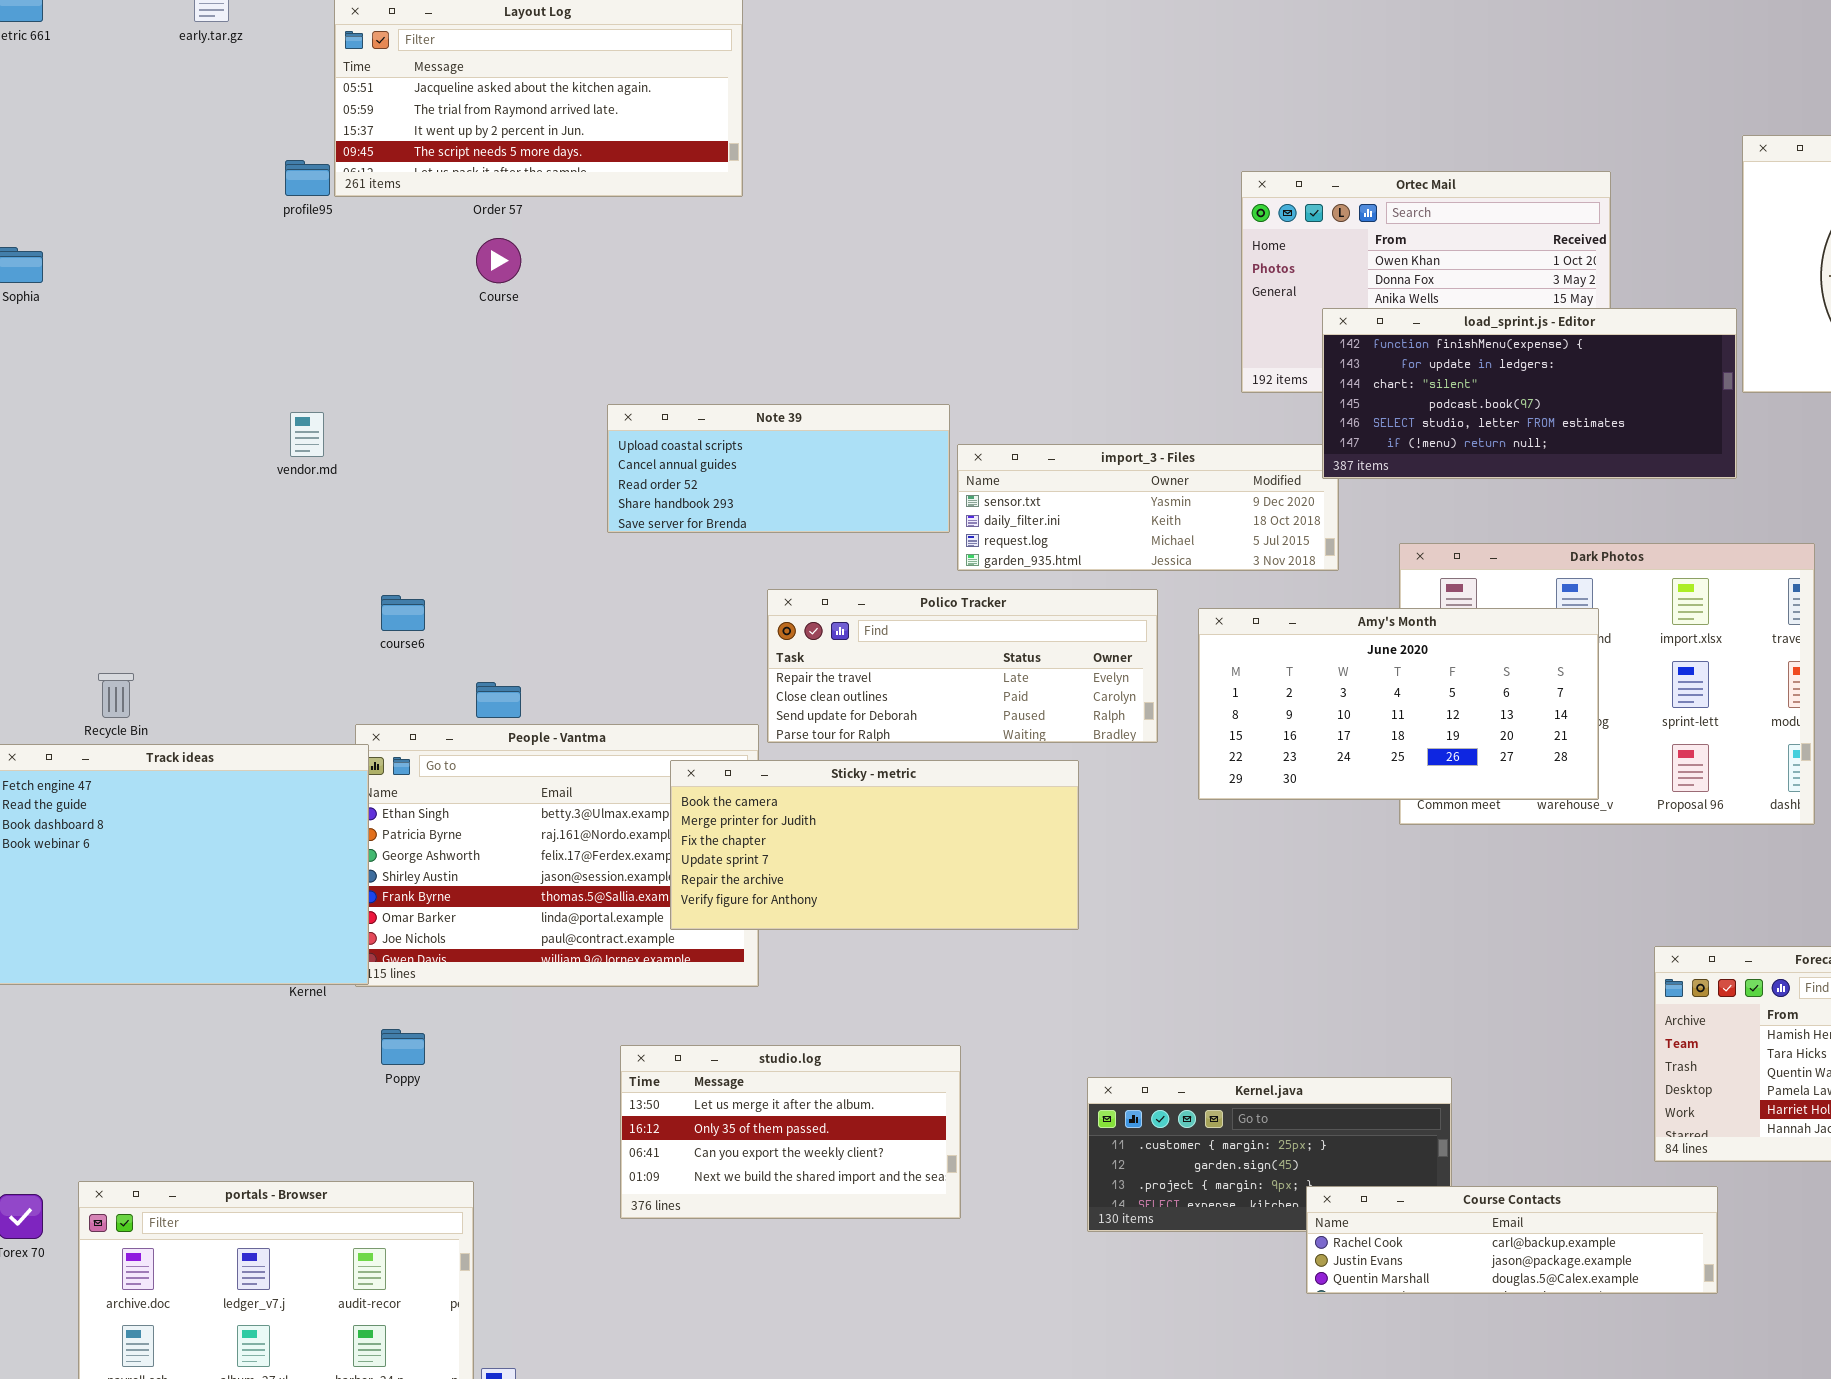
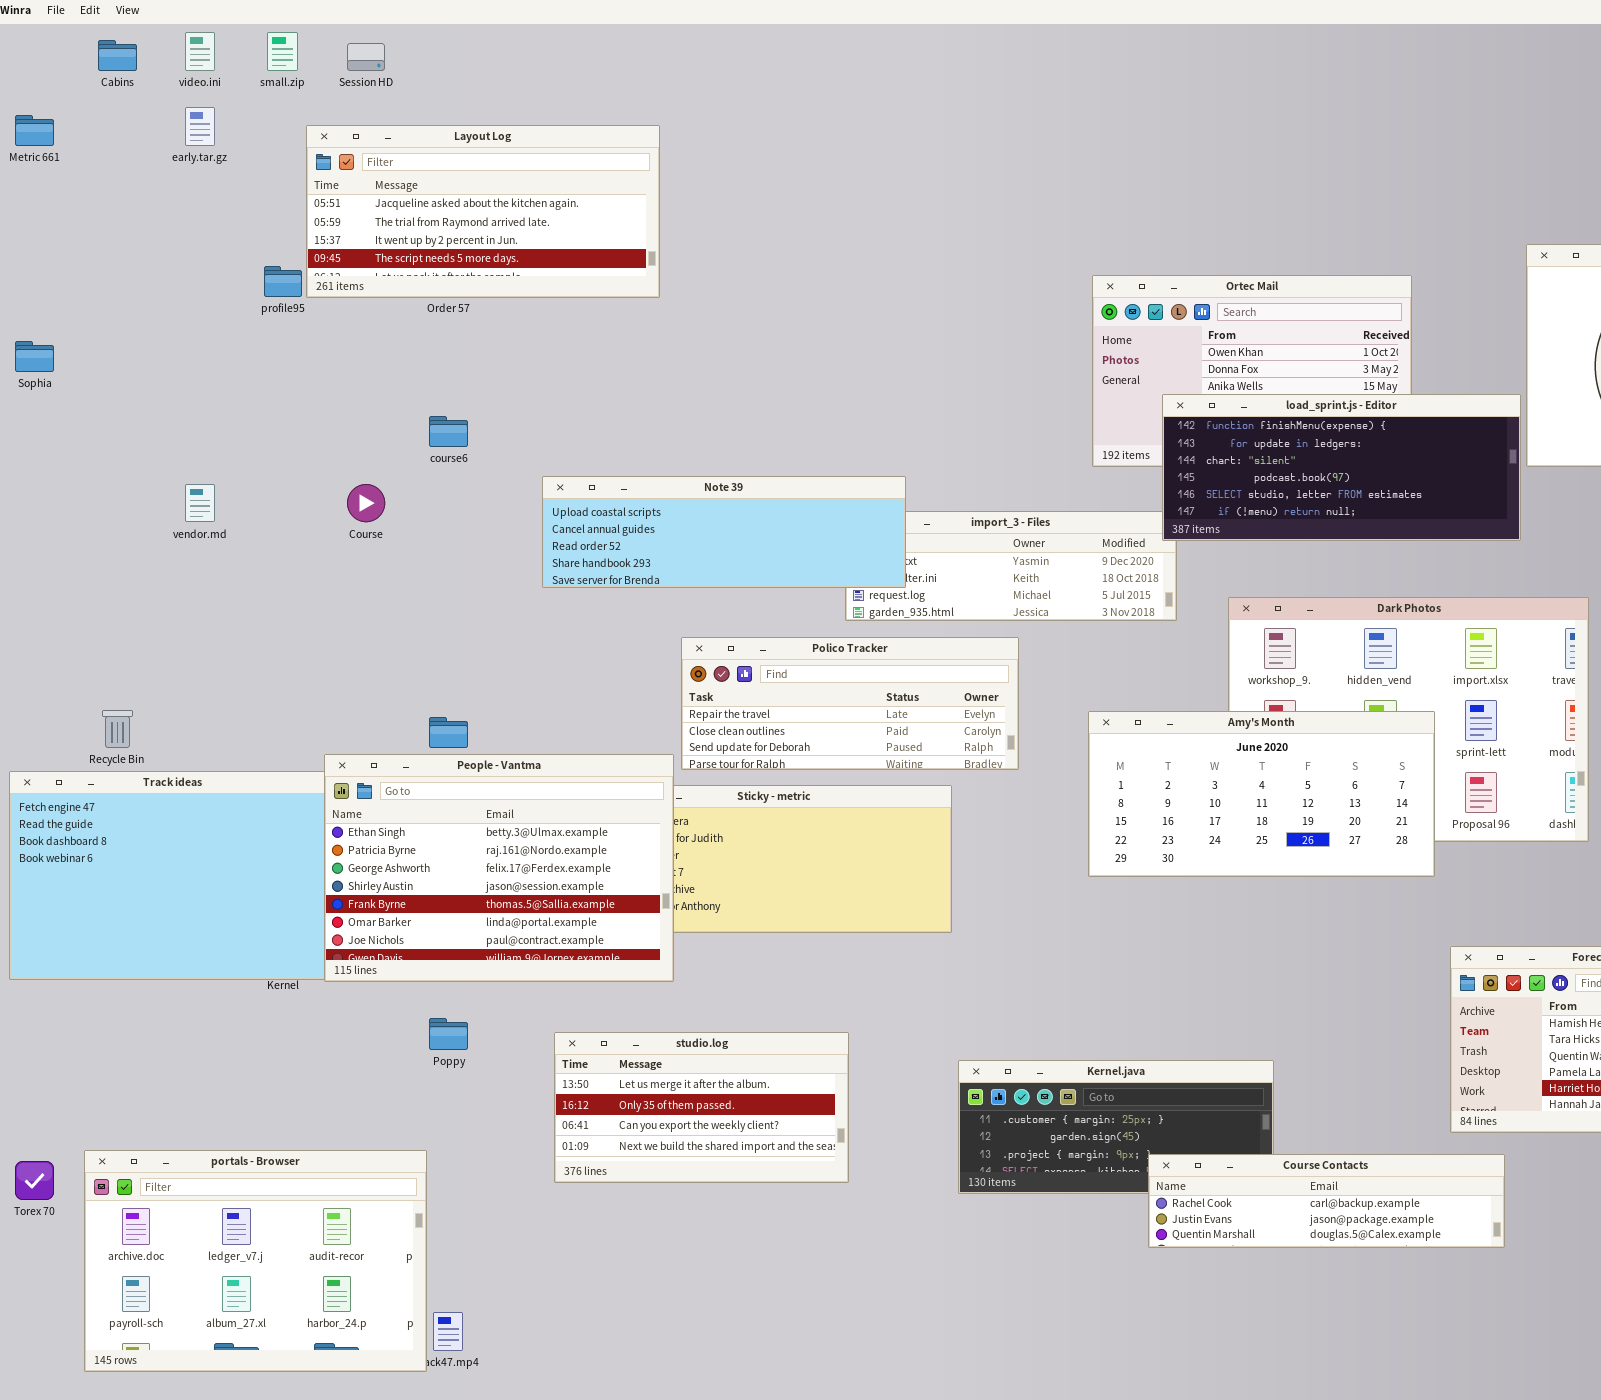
Course: [476,238,521,283] -> [347,484,385,522], moved
Note 39: [607,404,950,533] -> [542,476,906,588], resized
vendor.md: [290,412,324,457] -> [185,484,215,522], moved
course6: [381,595,425,631] -> [429,416,468,447], moved
Amy's Month: [1198,608,1599,800] -> [1088,711,1435,877], moved
People - Vantma: [355,724,759,987] -> [324,754,674,982], raised
Poppy: [381,1029,425,1065] -> [429,1018,468,1050], moved

